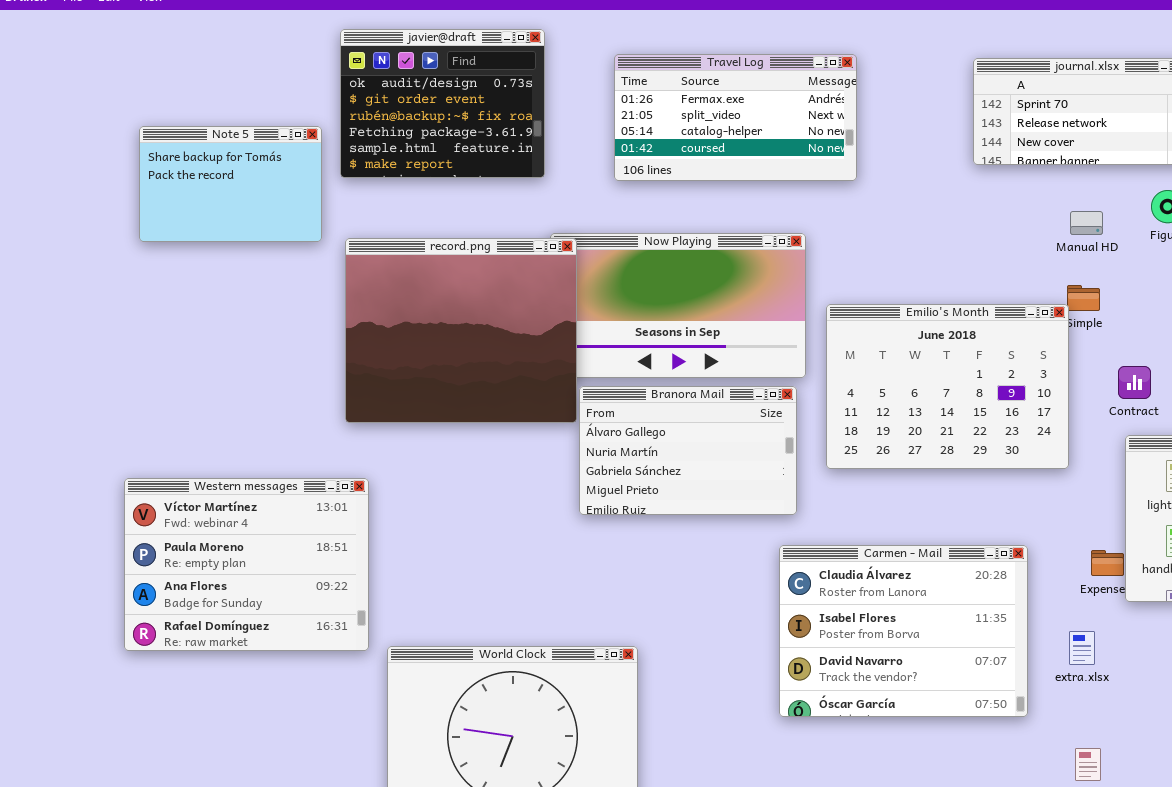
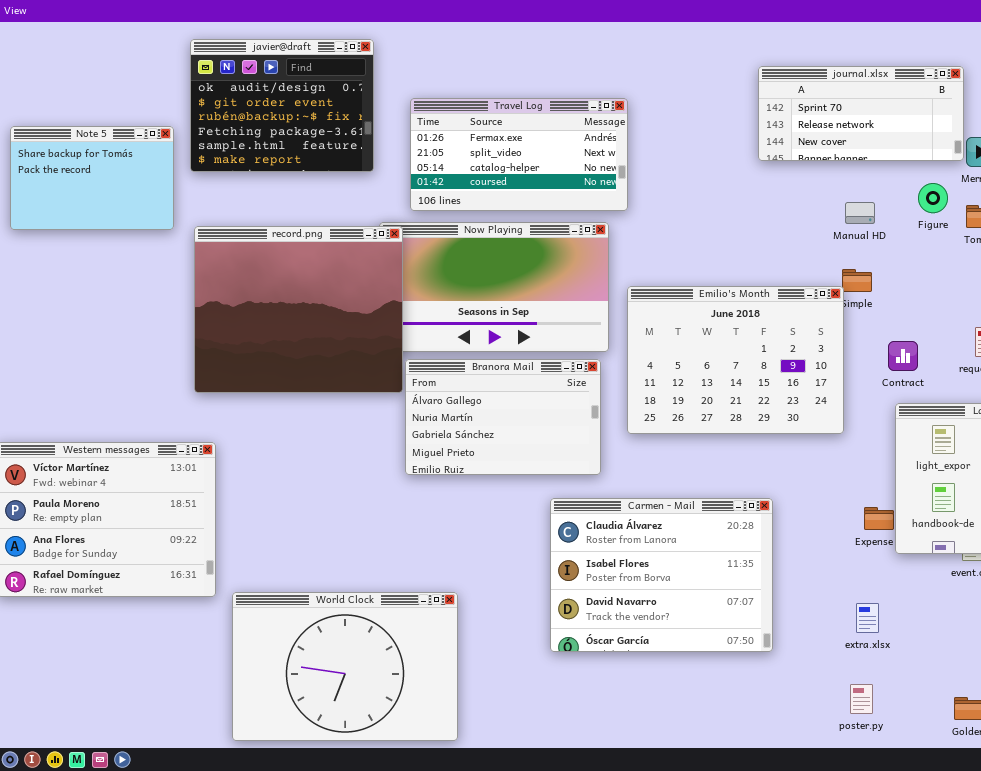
Travel Log: [614,54,857,181] -> [410,98,628,211], moved
Carmen - Mail: [779,545,1028,717] -> [550,498,773,652], moved
extra.xlsx: [1069,631,1095,665] -> [856,603,879,633], moved

